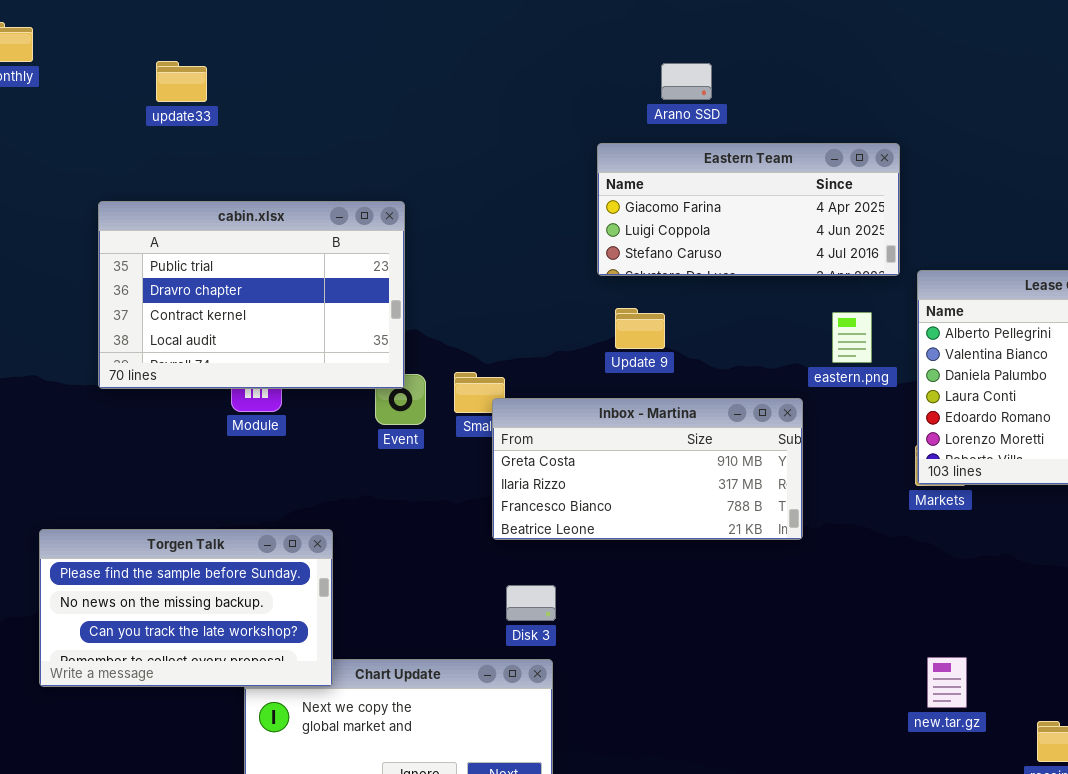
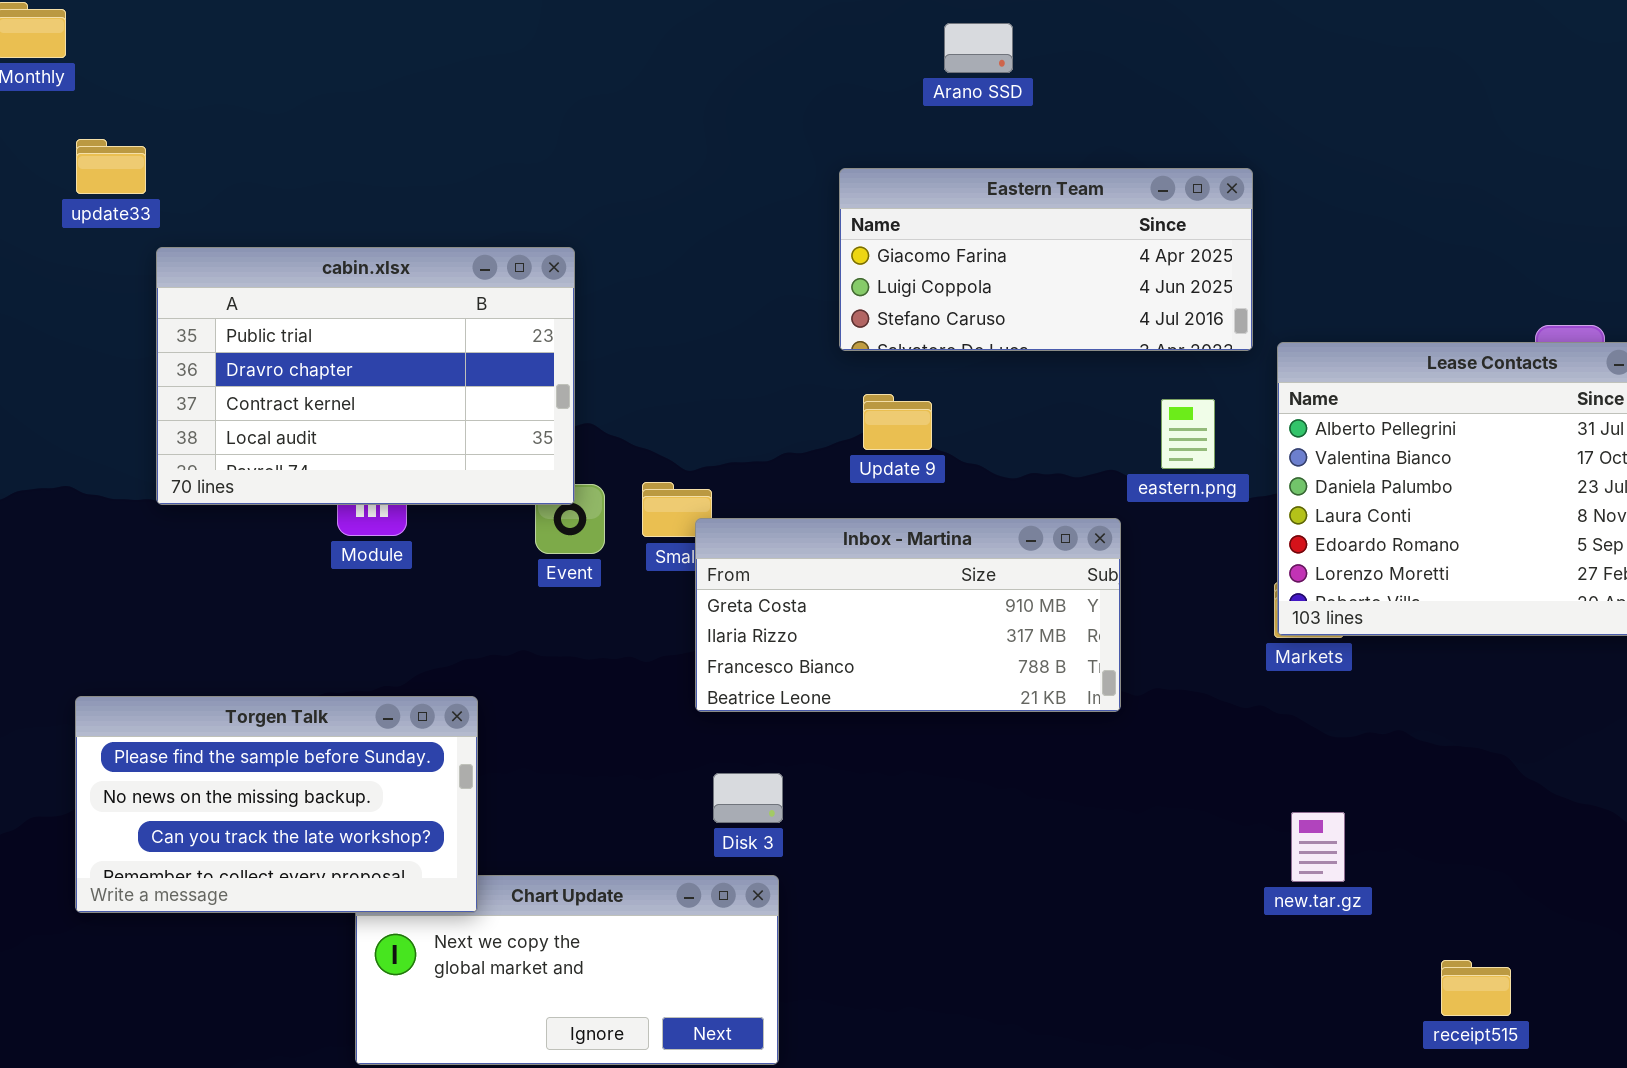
update33: [156,61,207,102] -> [76,139,146,194], moved
Arano SSD: [661,63,712,100] -> [944,23,1013,73], moved
new.tar.gz: [927,657,967,708] -> [1291,812,1345,882], moved

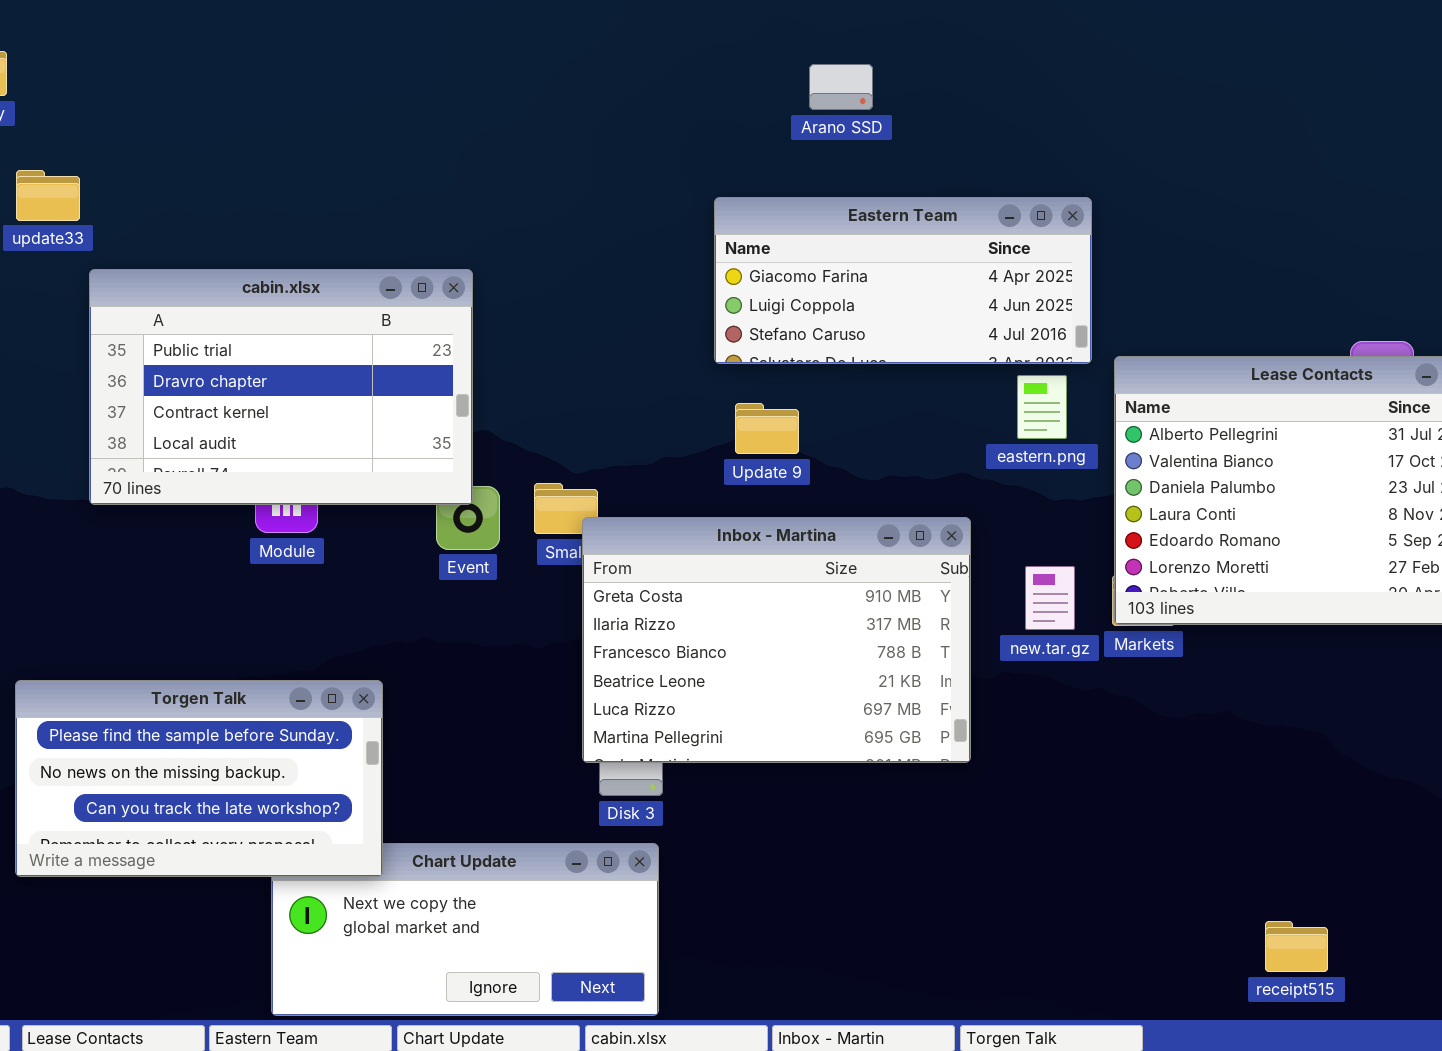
eastern.png: [1161,399,1215,469] -> [1017,375,1067,439], moved
Inbox - Martina: [695,518,1121,712] -> [582,517,971,763], resized
new.tar.gz: [1291,812,1345,882] -> [1025,566,1075,630], moved

